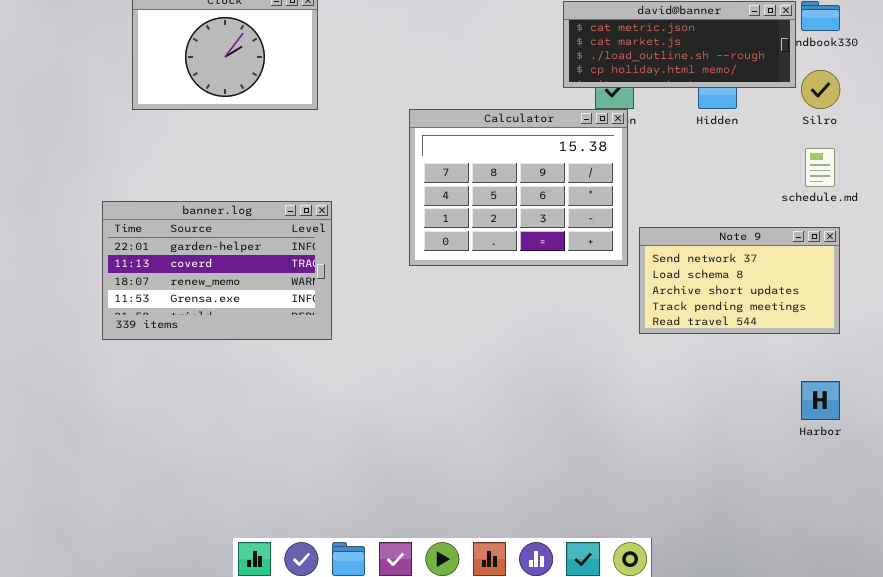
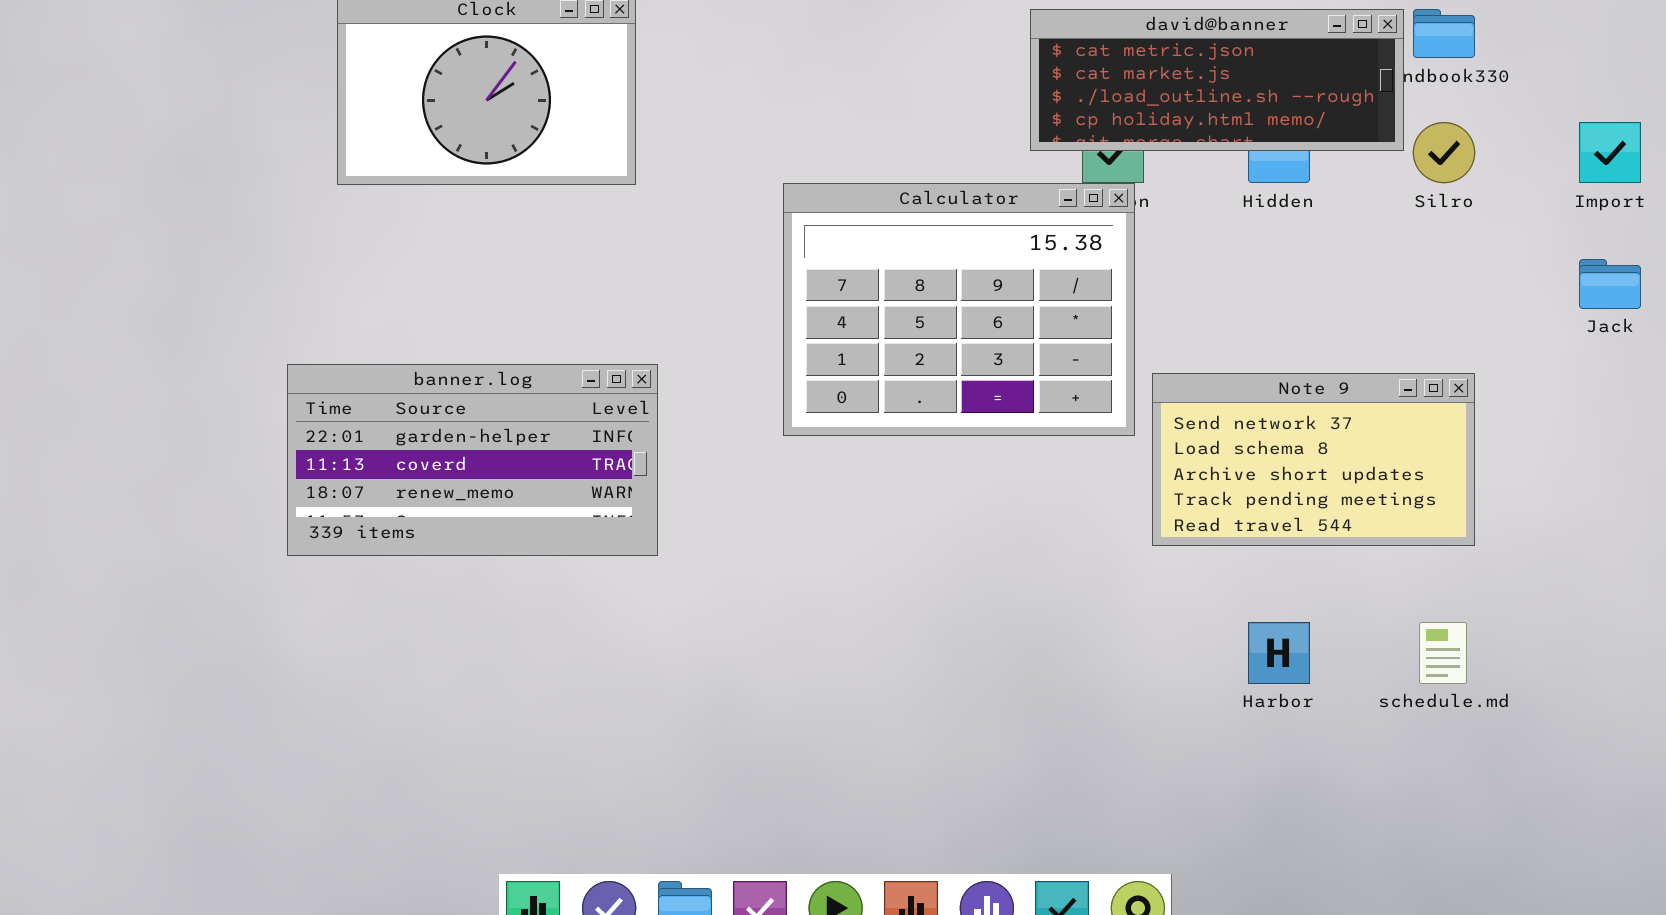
schedule.md: [805,148,835,187] -> [1419,622,1467,684], moved
banner.log: [102,201,332,340] -> [287,364,658,556], resized
Harbor: [801,381,840,420] -> [1248,622,1310,684], moved

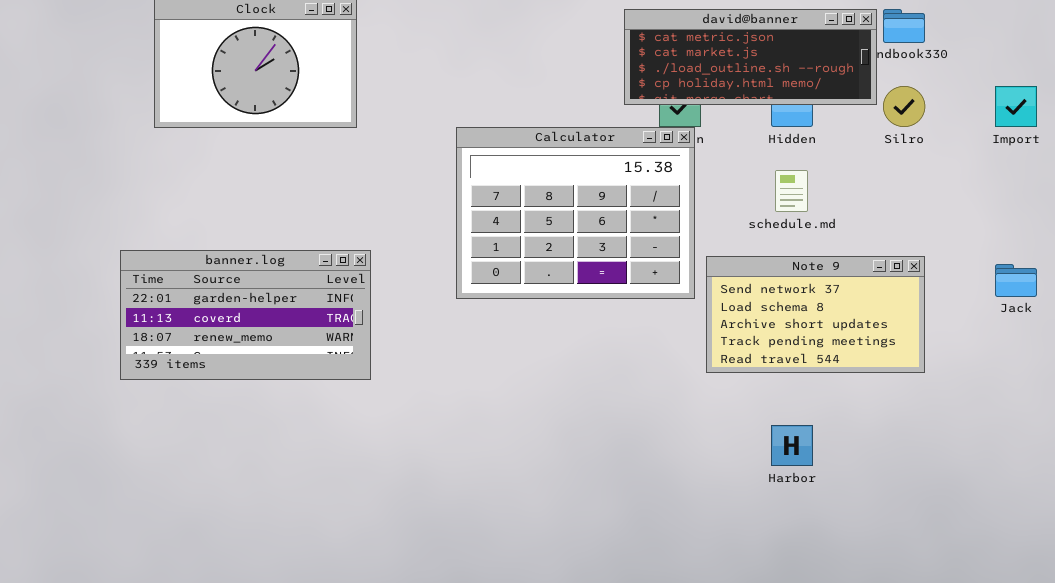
Jack: [1579,259,1641,309] -> [995,264,1037,297], moved
schedule.md: [1419,622,1467,684] -> [775,170,808,212], moved

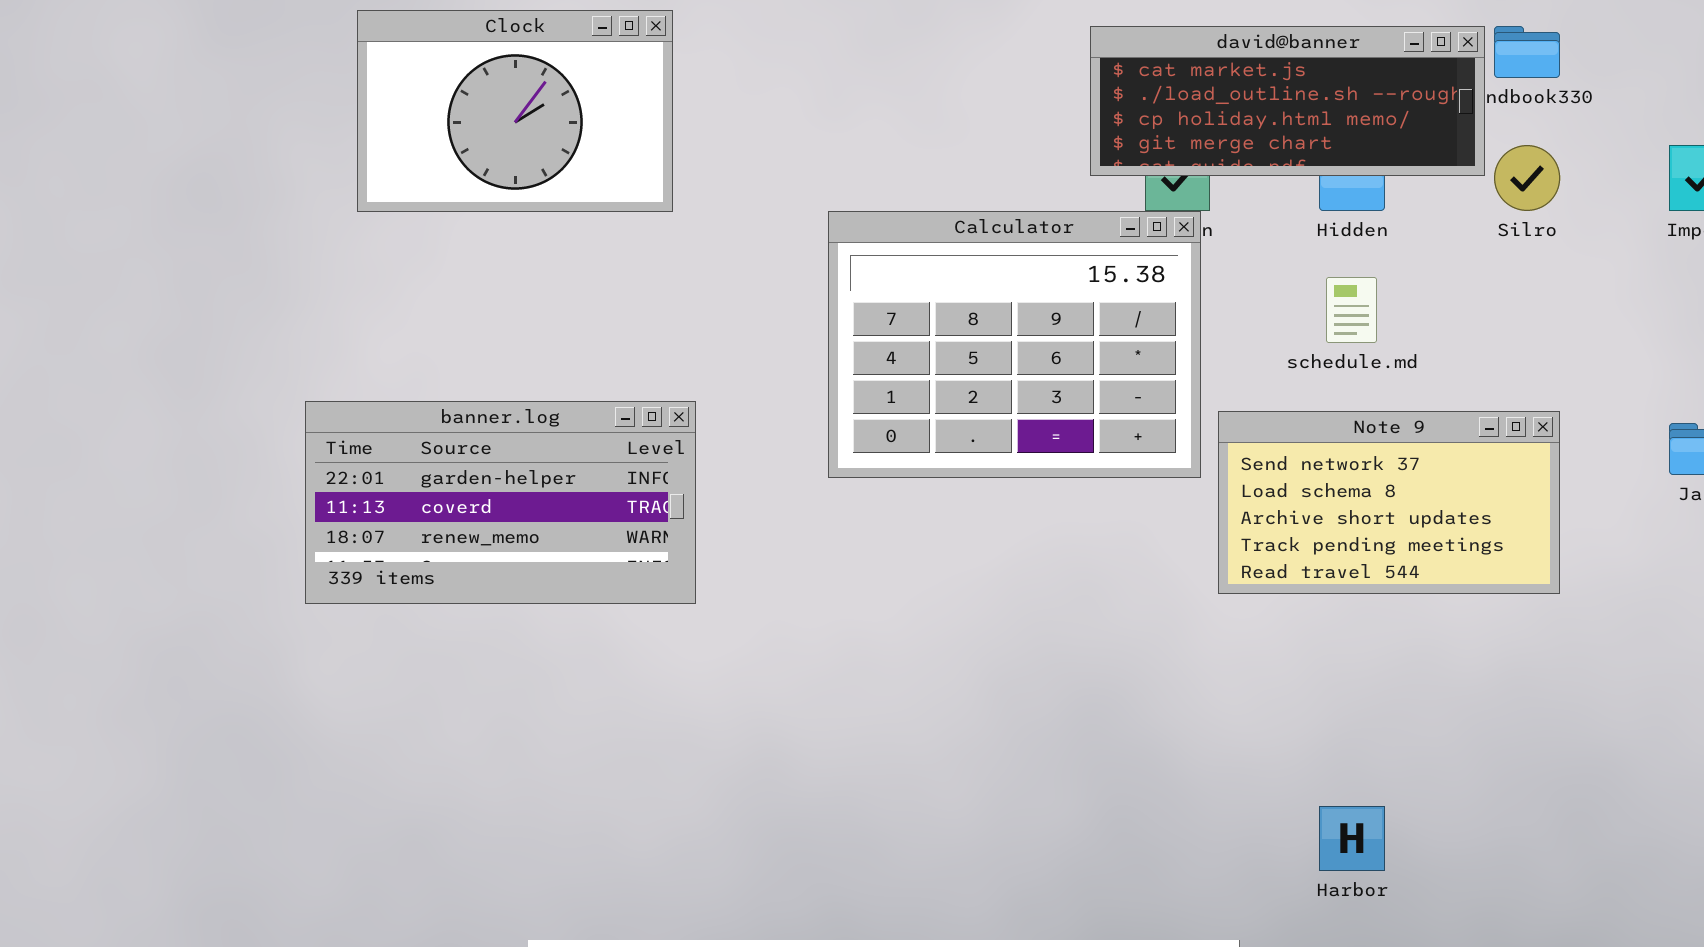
david@banner: [624,9,877,105] -> [1090,26,1485,176], scrolled down 1 row
Harbor: [771,425,813,466] -> [1319,806,1385,871], moved

